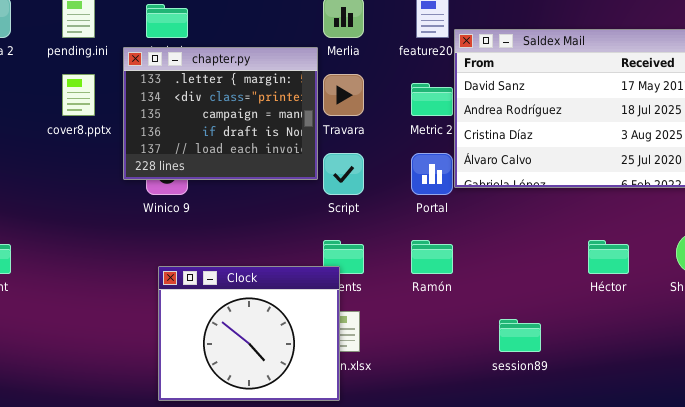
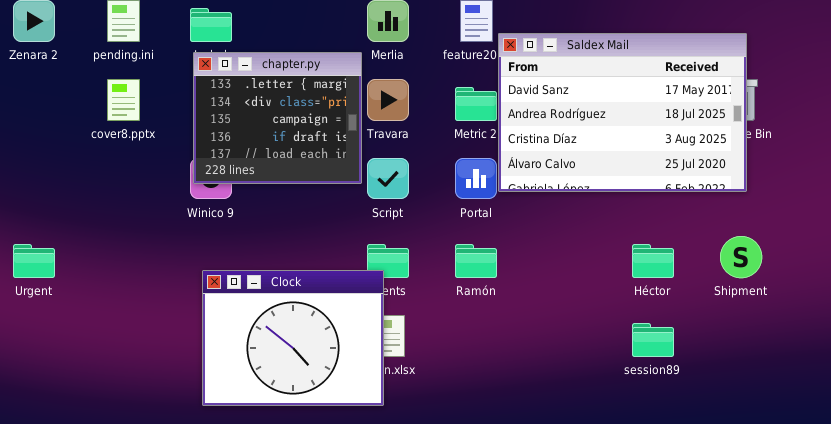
chapter.py: [123,47,318,180] -> [193,52,362,184], resized
session89: [499,319,541,352] -> [632,323,674,357], moved

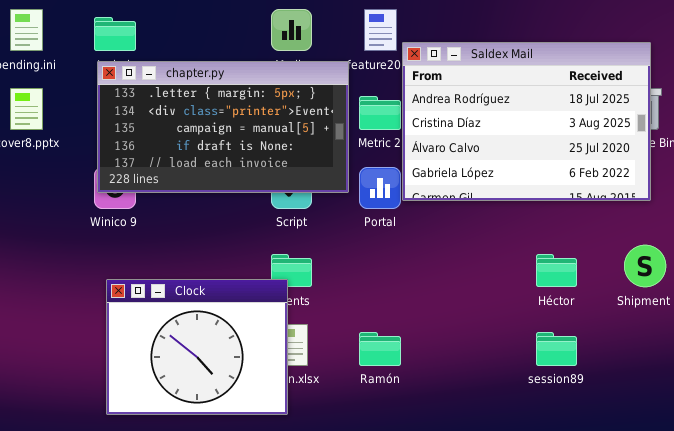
Saldex Mail: [498,33,747,192] -> [402,42,651,201], scrolled down 1 row
chapter.py: [193,52,362,184] -> [97,61,349,193], resized
Ramón: [455,244,497,278] -> [359,332,401,366], moved

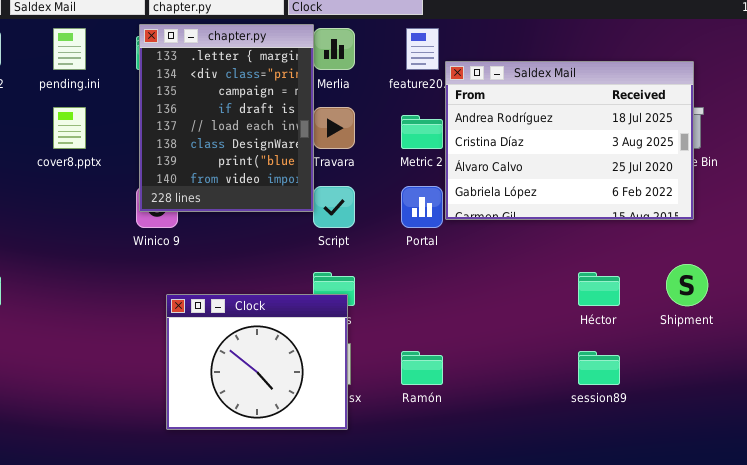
chapter.py: [97,61,349,193] -> [139,24,314,212], resized
Clock: [106,279,288,415] -> [166,294,348,430], moved

